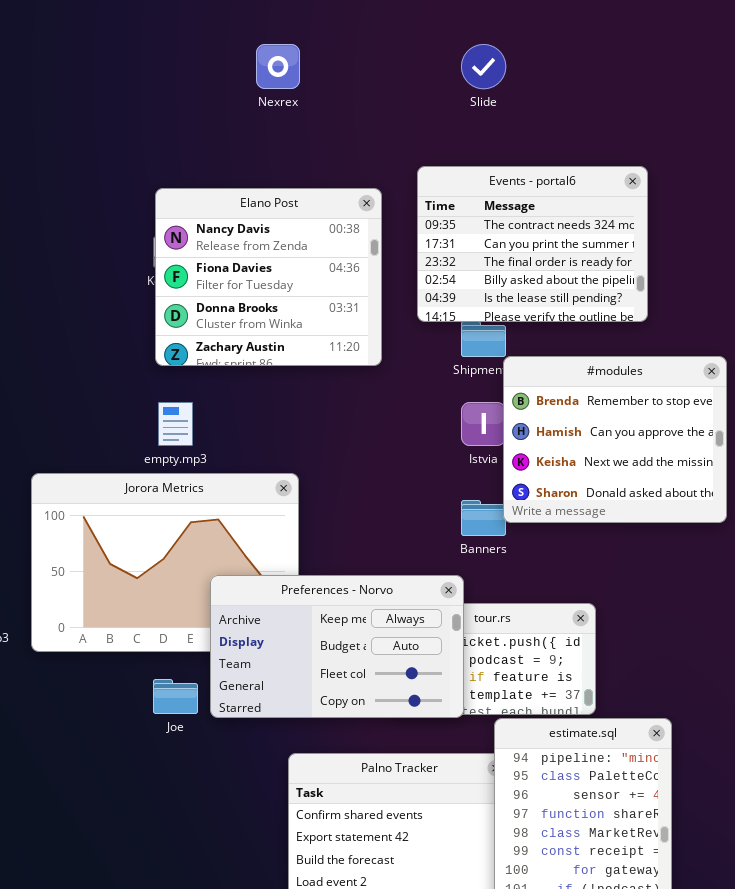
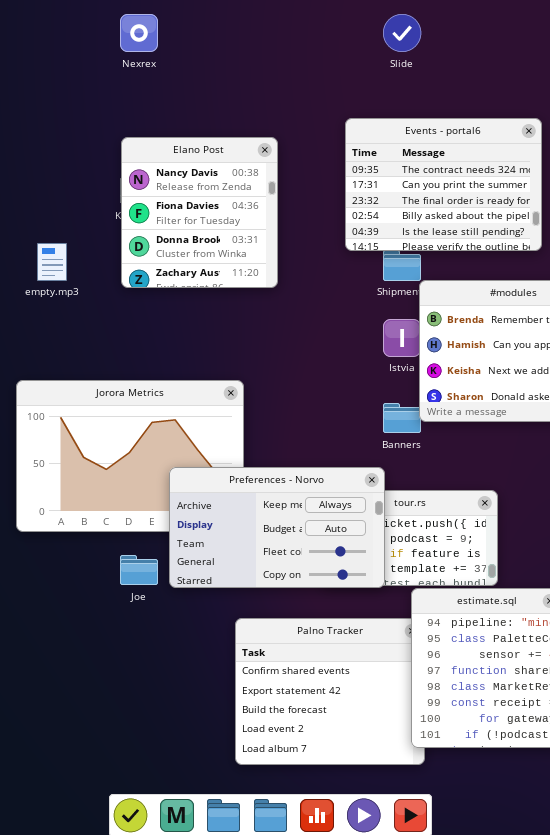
Nexrex: [256,44,300,89] -> [120,14,158,52], moved
Elano Post: [155,188,382,366] -> [121,137,278,288], resized
empty.mp3: [158,402,193,446] -> [37,243,67,281], moved

